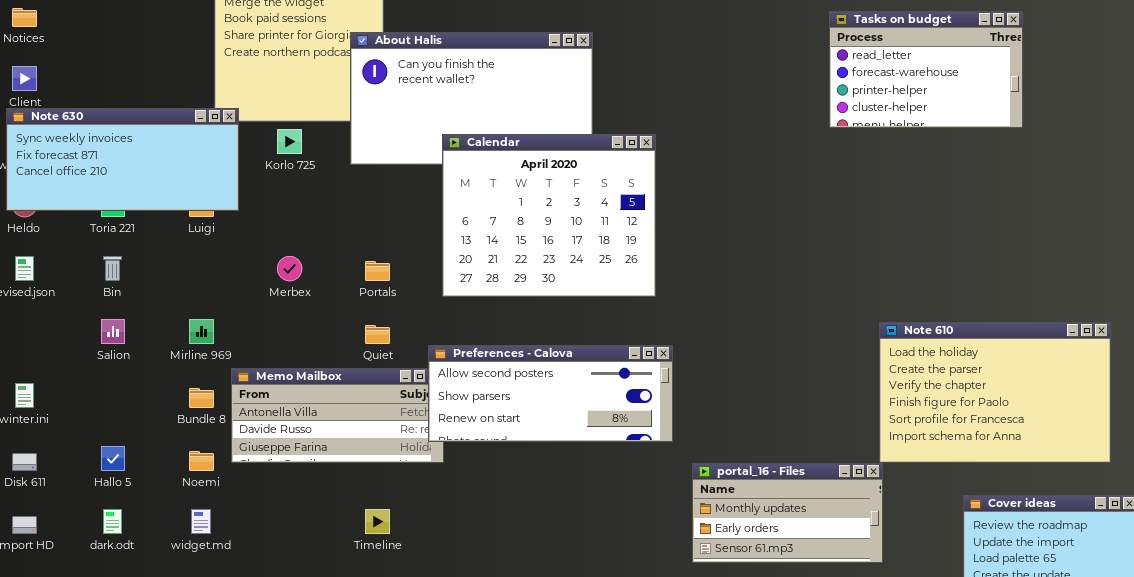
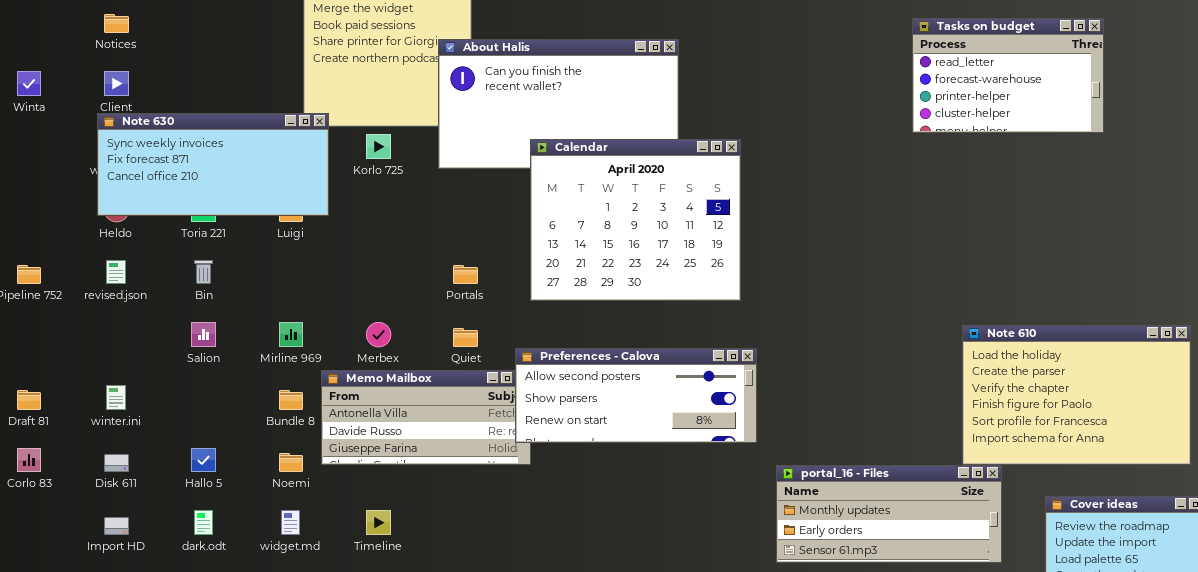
Merbex: [277,256,302,281] -> [366,322,391,347], moved
portal_16 - Files: [692,463,883,563] -> [776,465,1002,563], resized
Timeline: [365,509,390,534] -> [366,510,391,535], moved

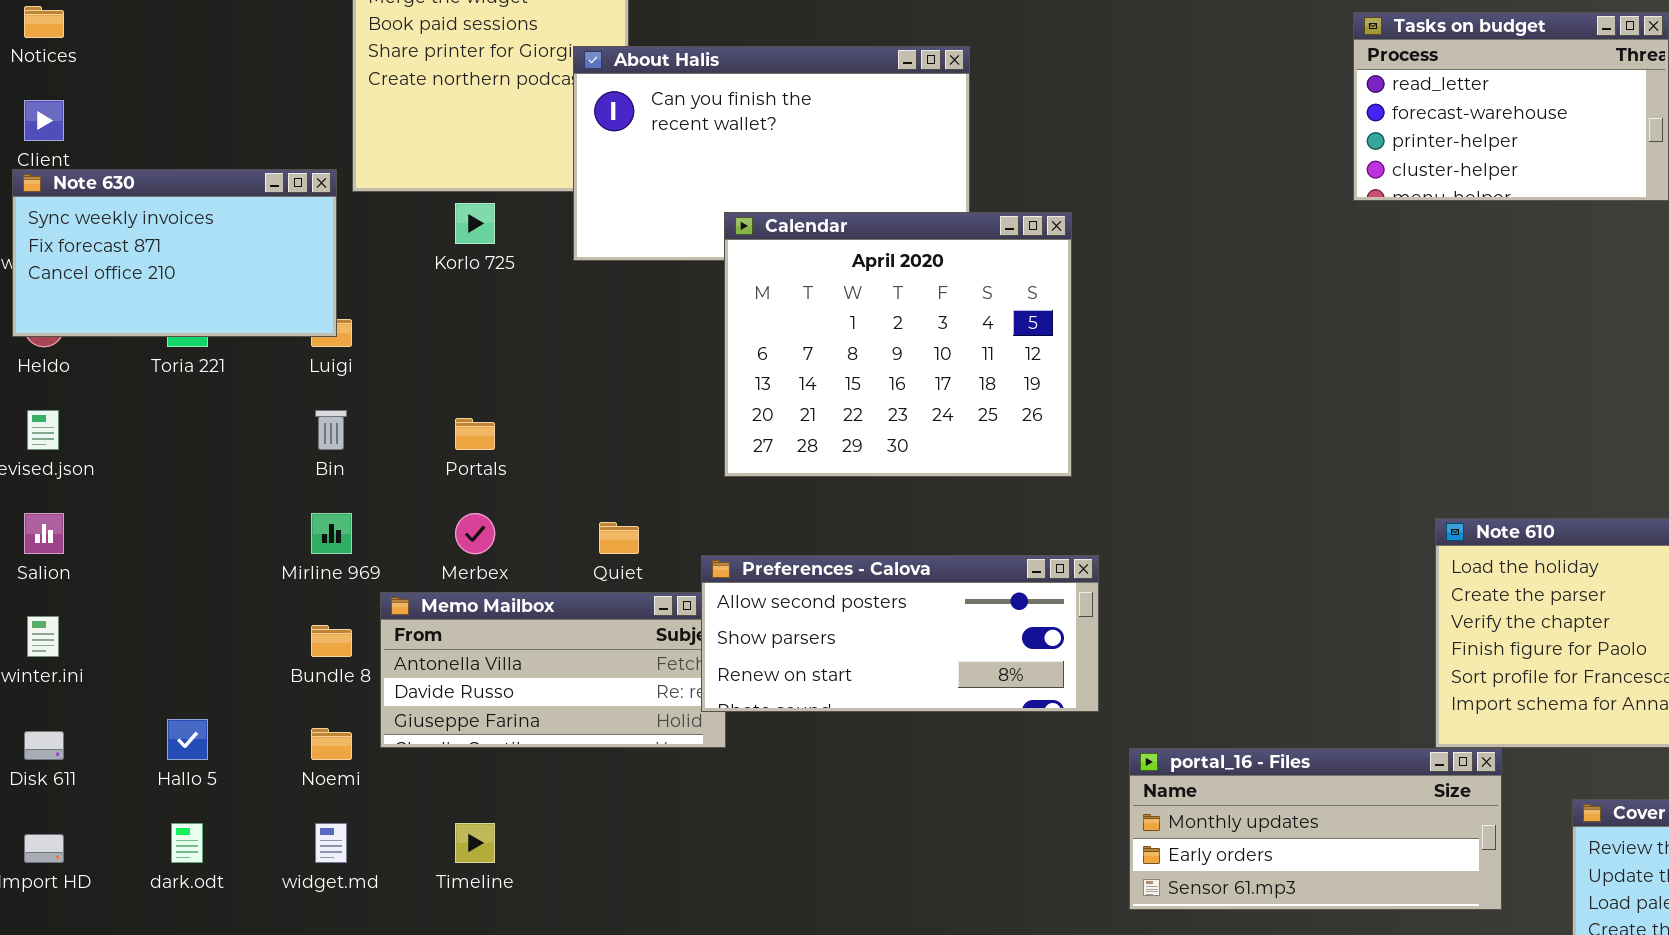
Note 630: [97,113,329,216] -> [12,169,337,337], resized
Bin: [194,260,213,284] -> [315,410,347,450], moved
Portals: [453,265,478,284] -> [455,418,495,450], moved
Salion: [191,322,216,347] -> [24,513,64,554], moved

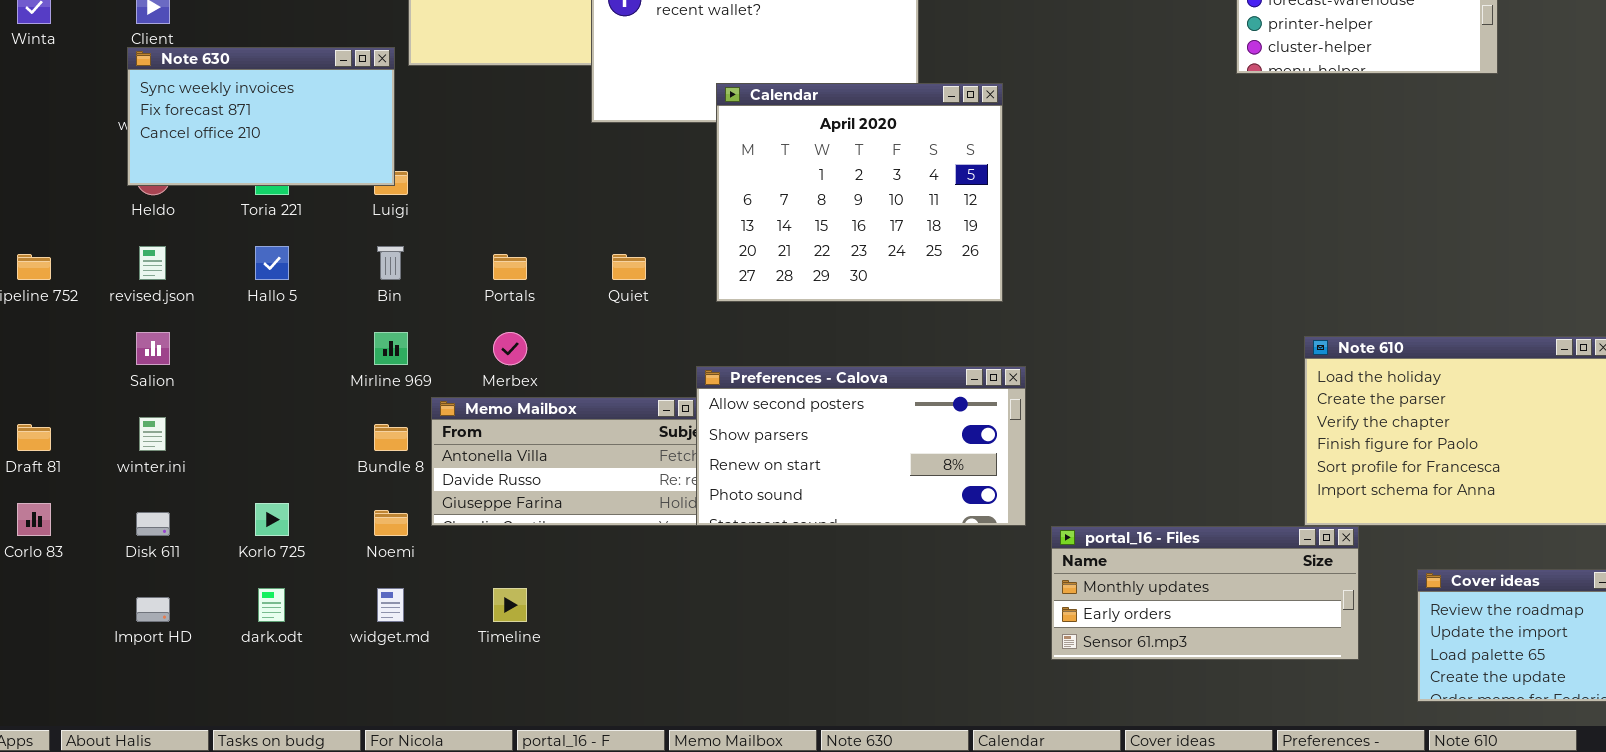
Korlo 725: [455,203,495,244] -> [255,503,289,536], moved
Quiet: [599,522,639,554] -> [612,254,646,280], moved
Preferences - Calova: [701,555,1099,712] -> [696,366,1026,526], resized
Hallo 5: [167,719,208,760] -> [255,246,289,280], moved

